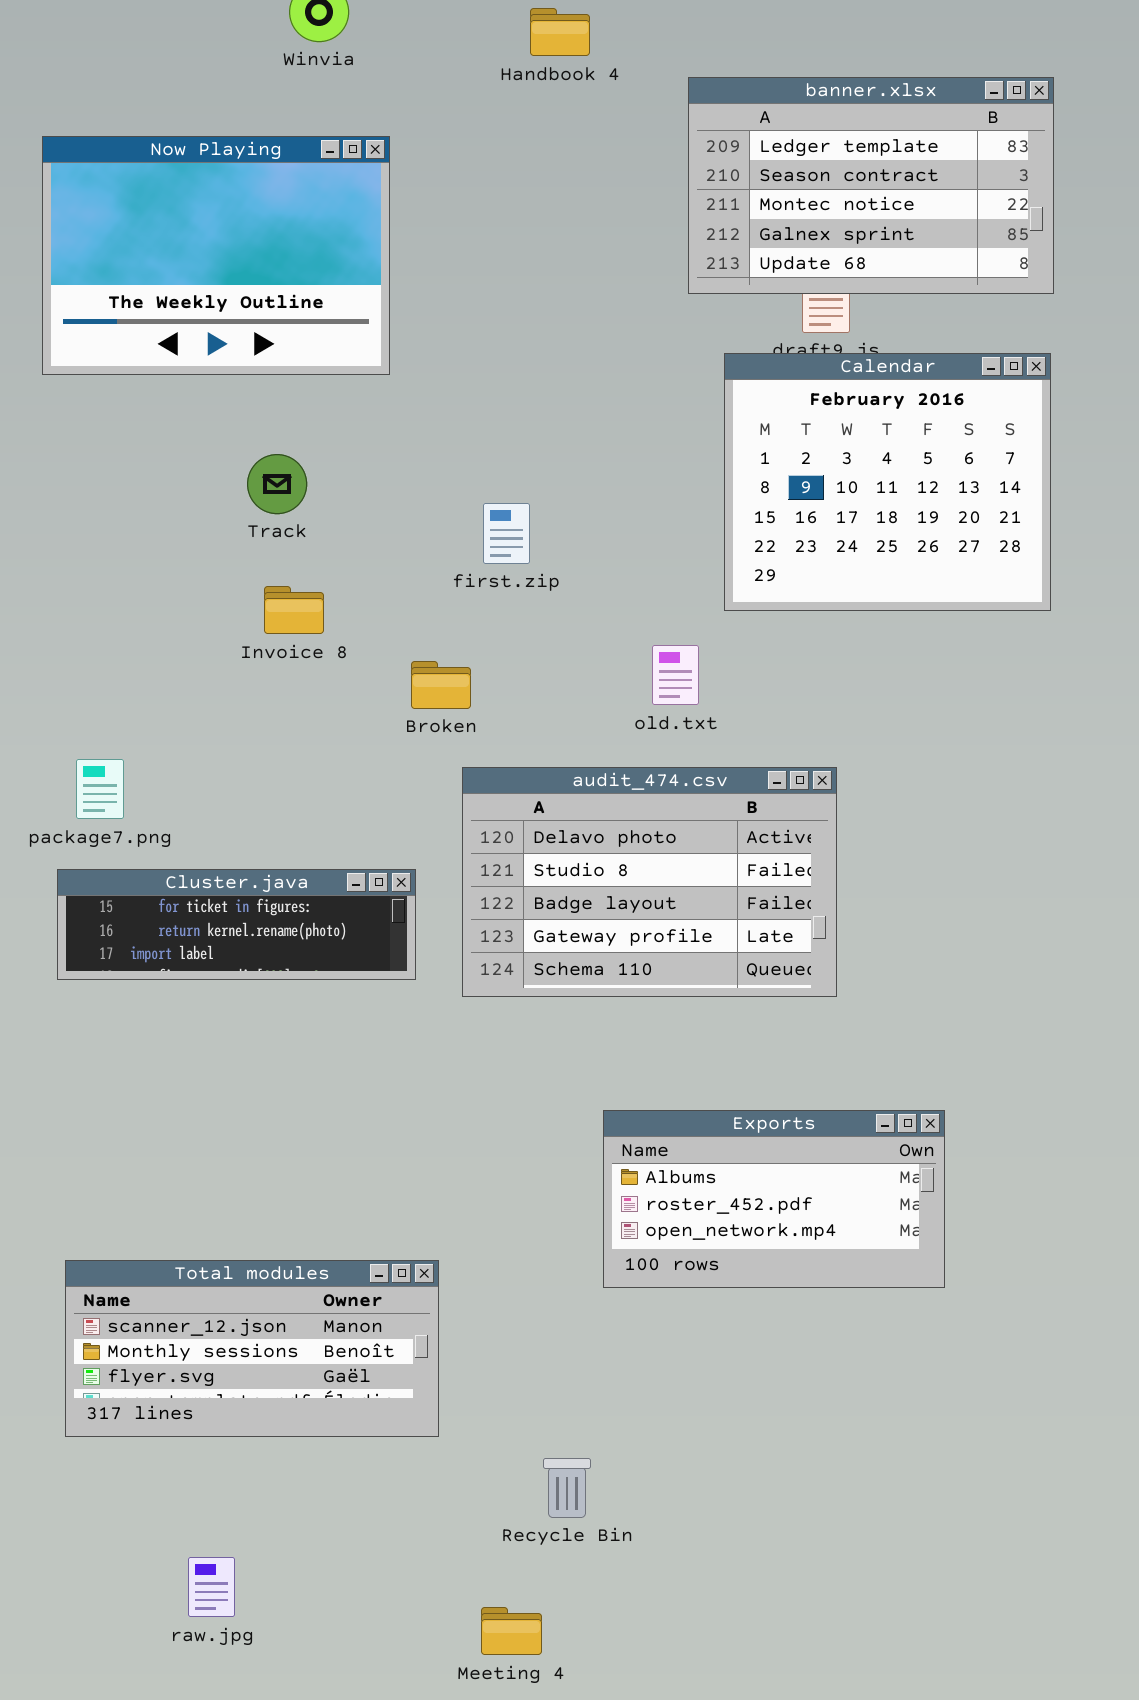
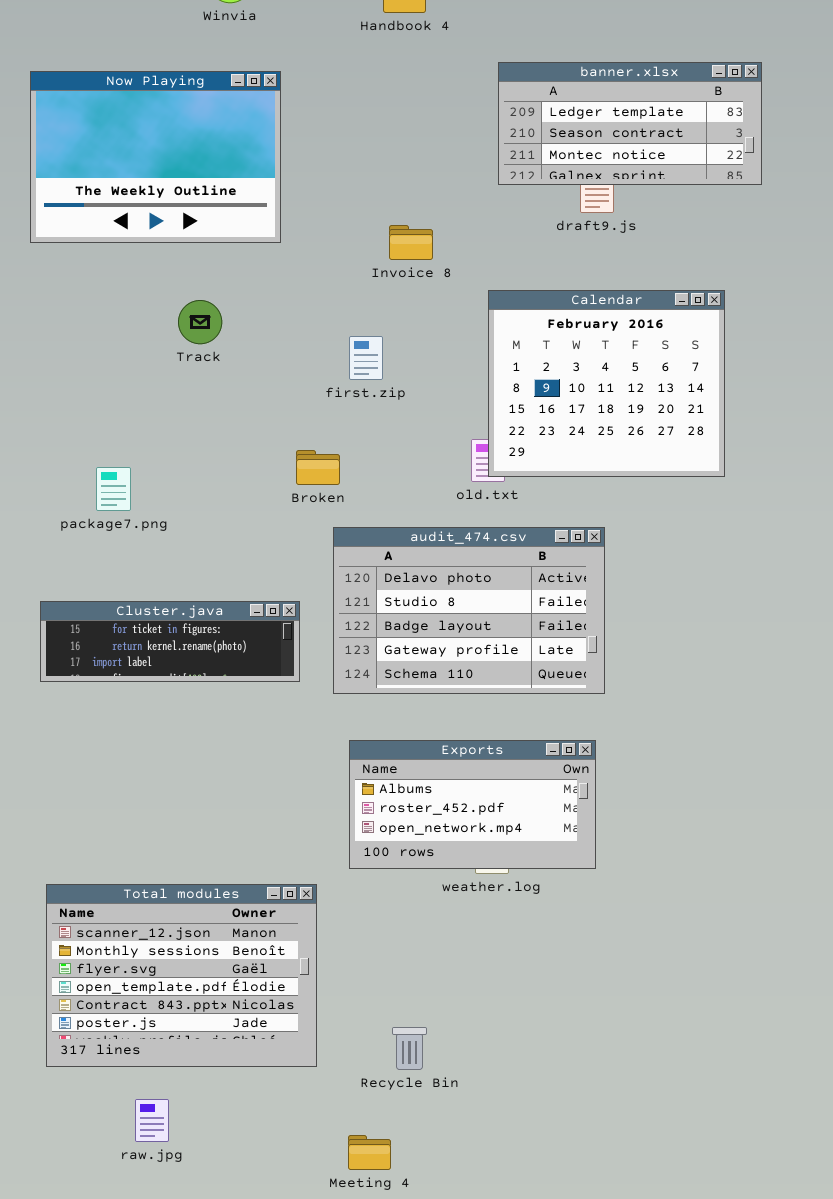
banner.xlsx: [688,77,1054,294] -> [498,62,762,185], resized
Calendar: [724,353,1051,611] -> [488,290,725,477], moved
Invoice 8: [264,586,324,634] -> [389,225,433,260], moved
package7.png: [76,759,124,819] -> [96,467,131,511], moved
Exports: [603,1110,945,1288] -> [349,740,596,869], moved
Total modules: [65,1260,439,1437] -> [46,884,317,1067], resized

